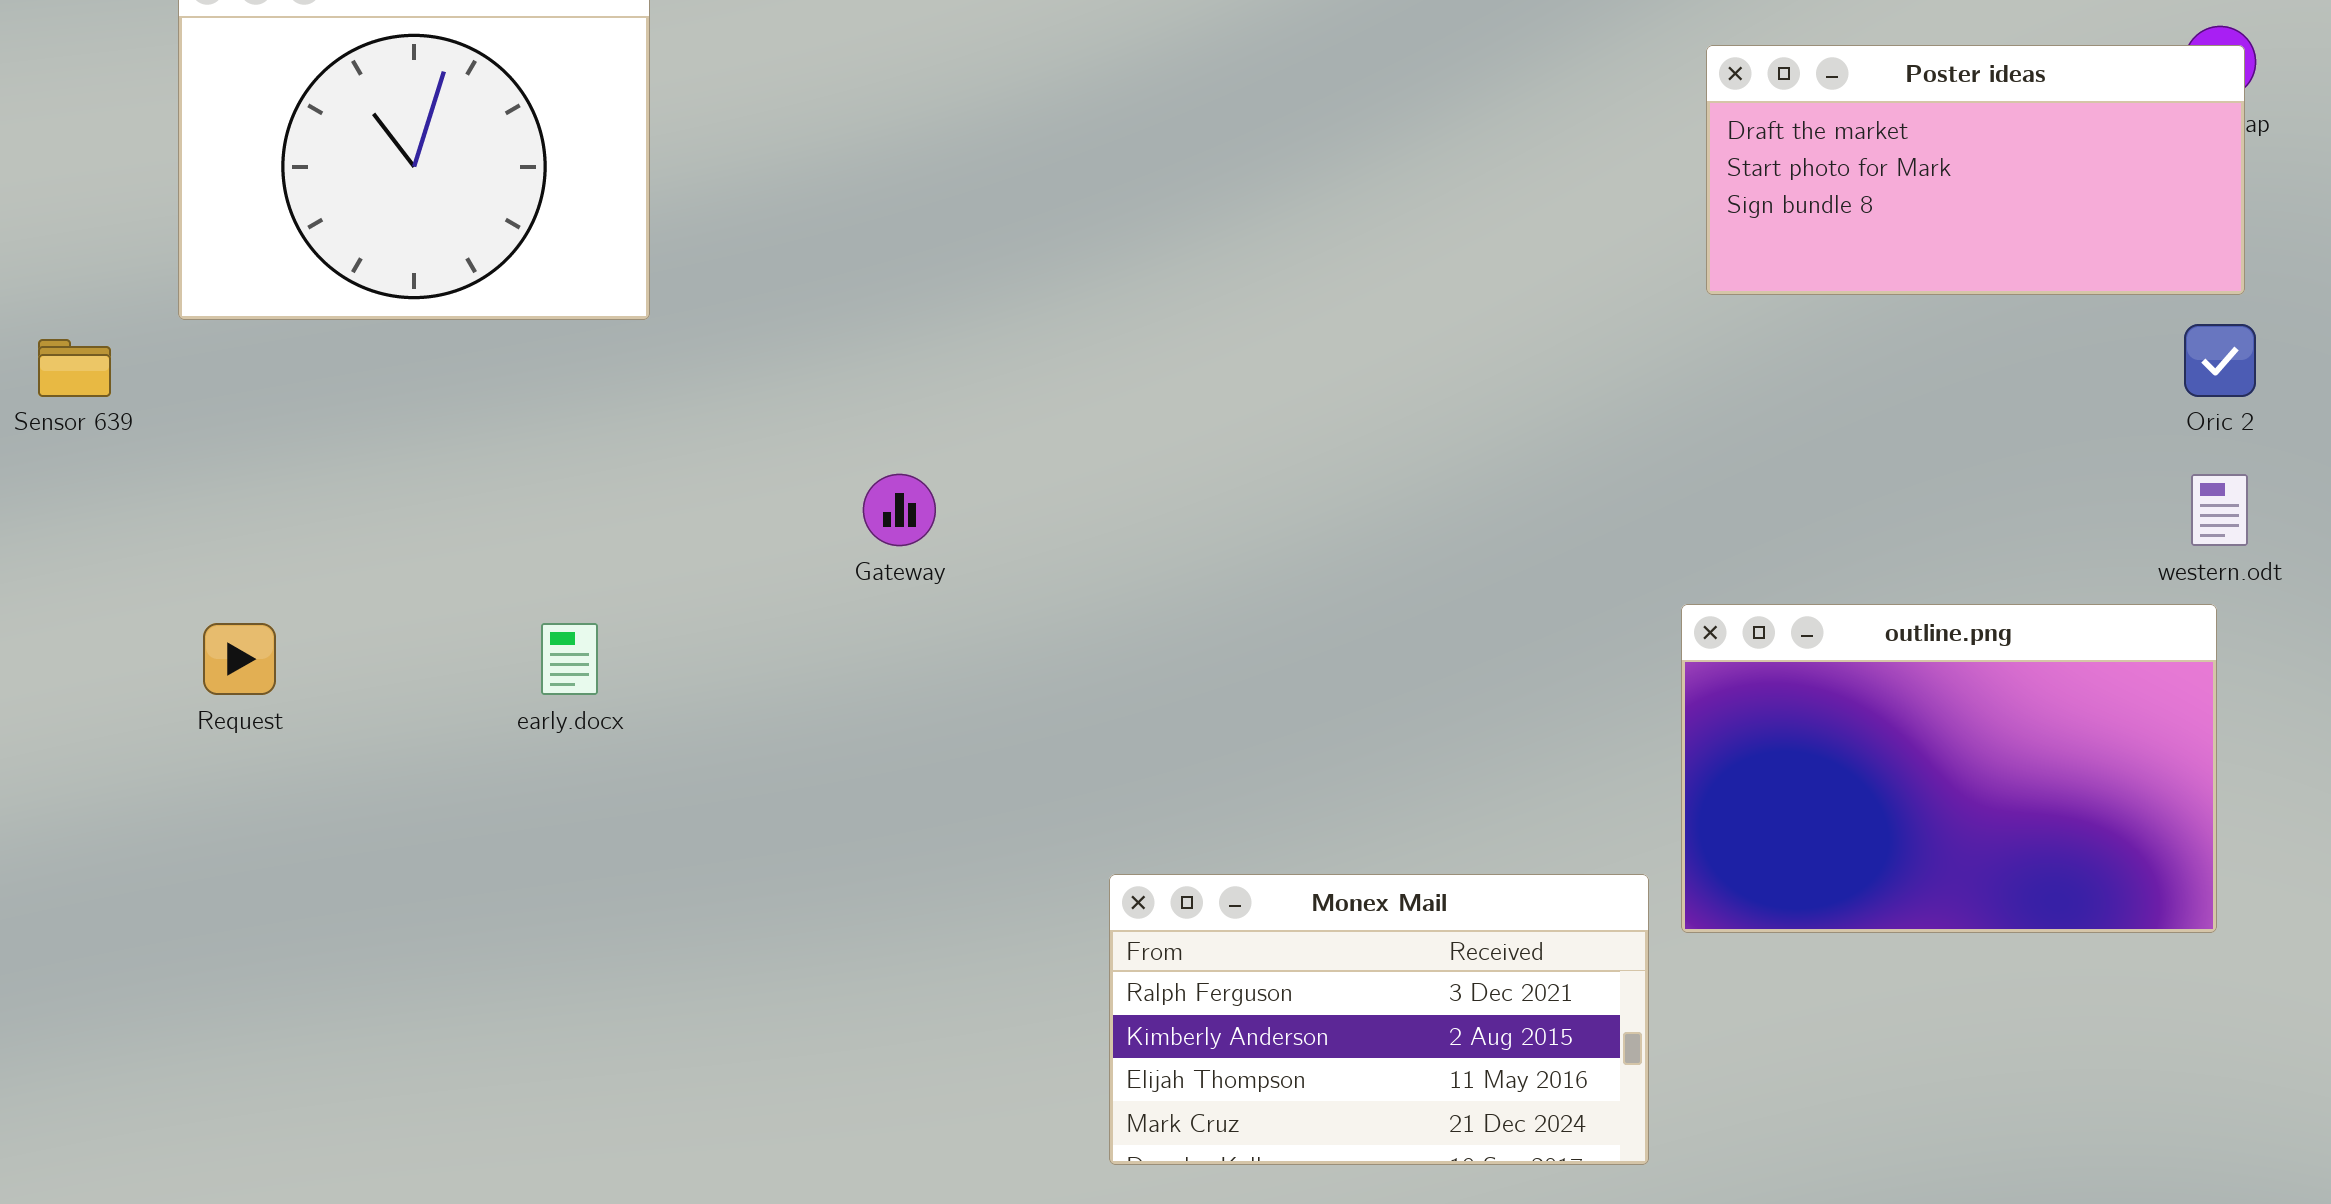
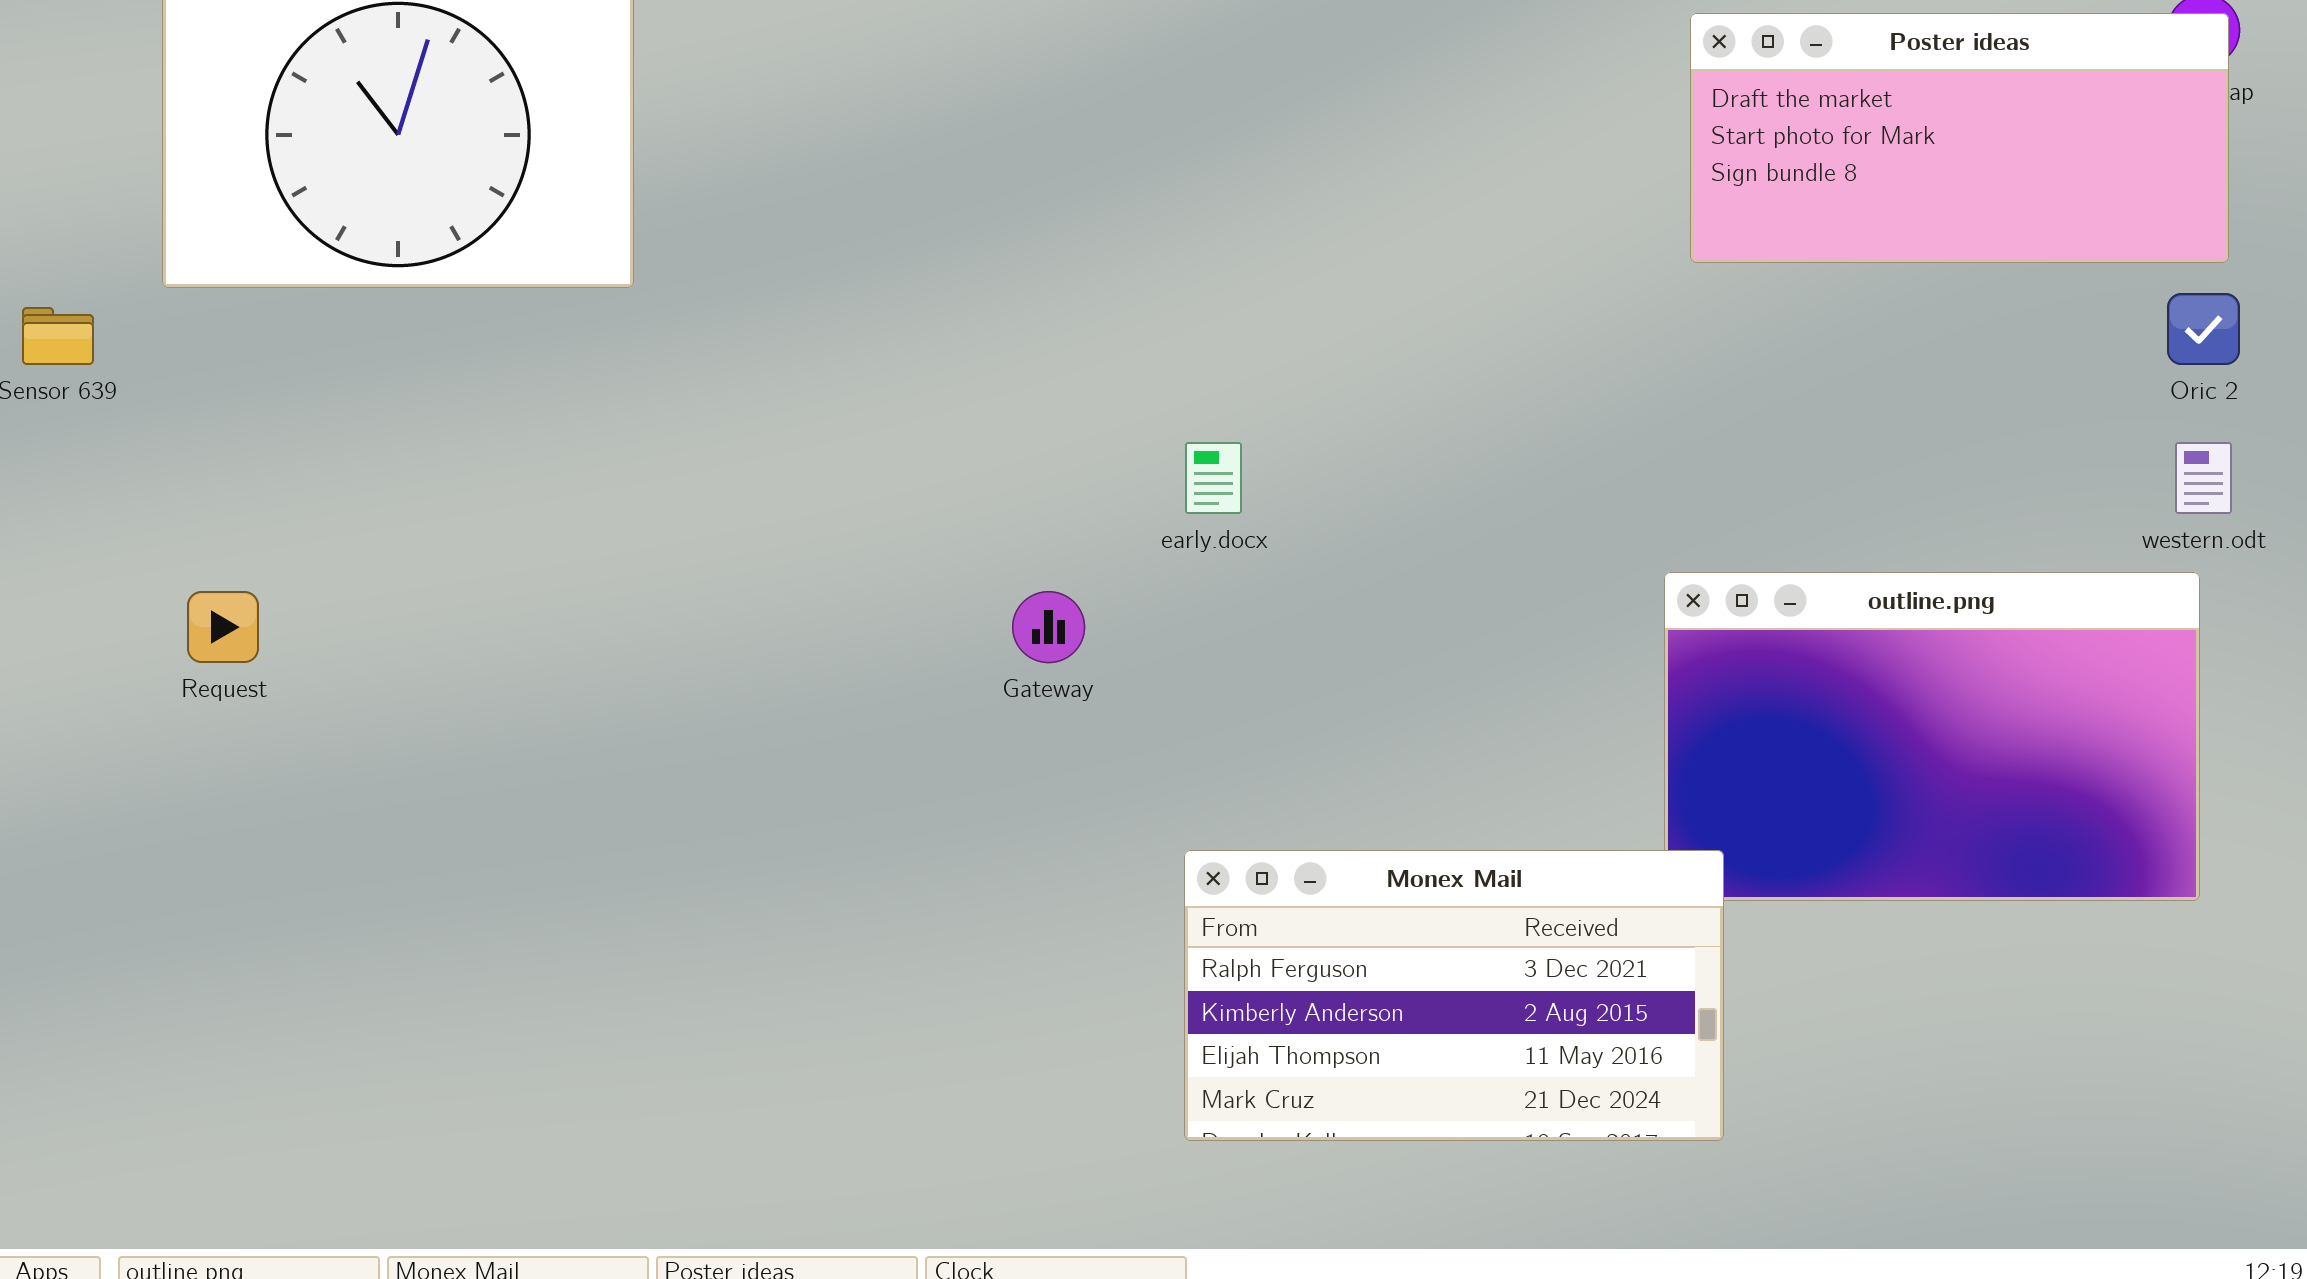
Gateway: [863,474,936,546] -> [1012,591,1085,663], moved
early.docx: [541,623,598,695] -> [1185,442,1242,514], moved
Monex Mail: [1109,874,1649,1165] -> [1184,850,1724,1141], moved

